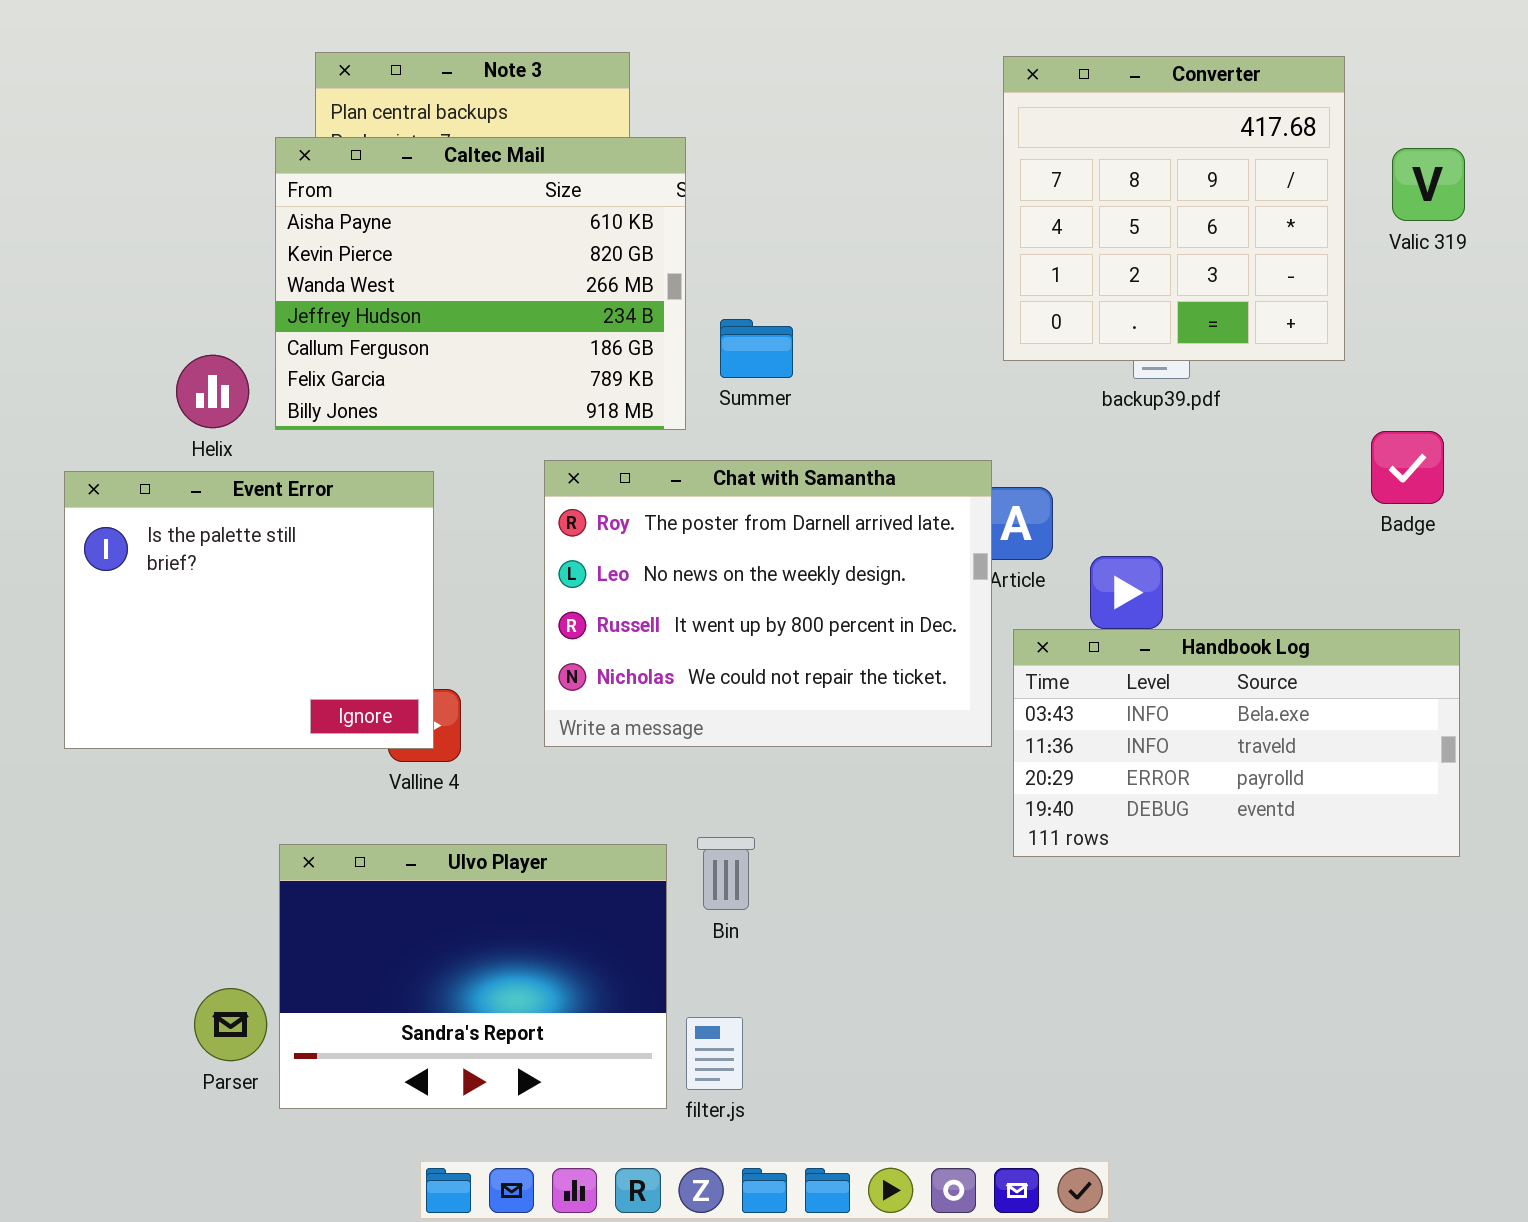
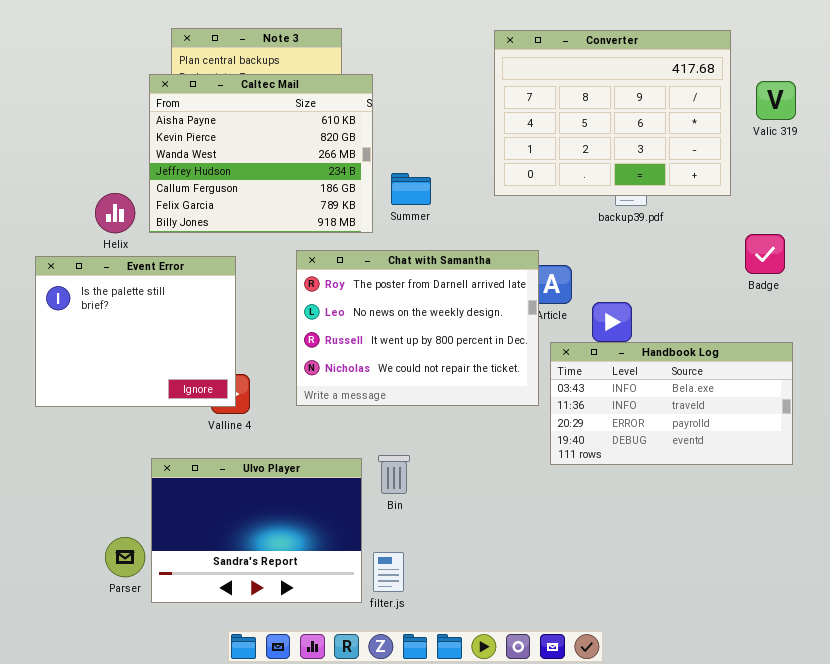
Converter: [1003,56,1345,361] -> [494,30,731,196], resized

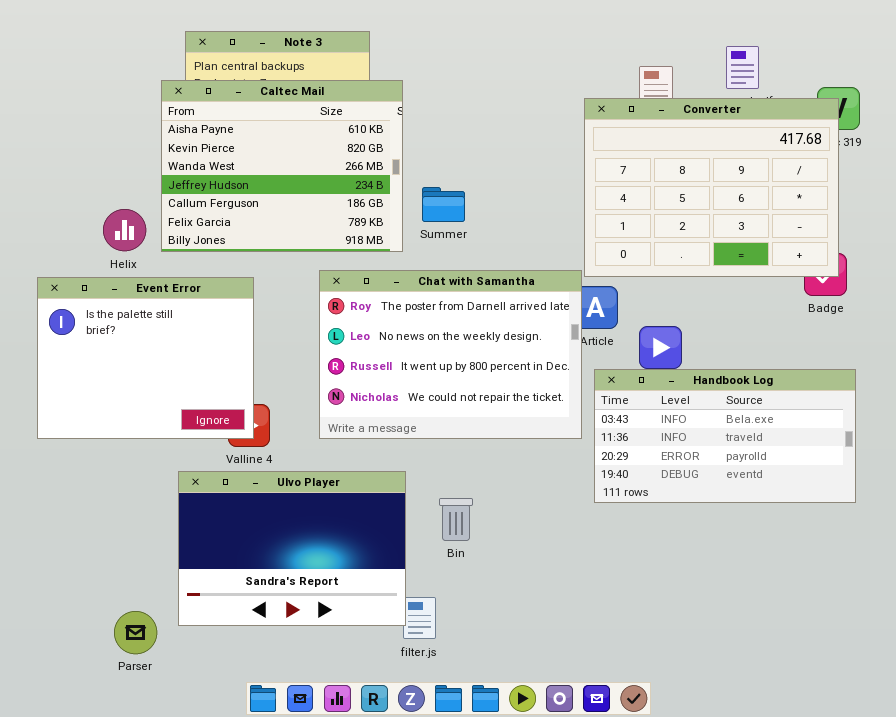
Converter: [494,30,731,196] -> [584,98,839,277], moved
Bin: [378,455,410,494] -> [439,498,473,541], moved
Ulvo Player: [151,458,362,603] -> [178,471,406,626], moved
Parser: [105,537,145,577] -> [114,611,157,654], moved

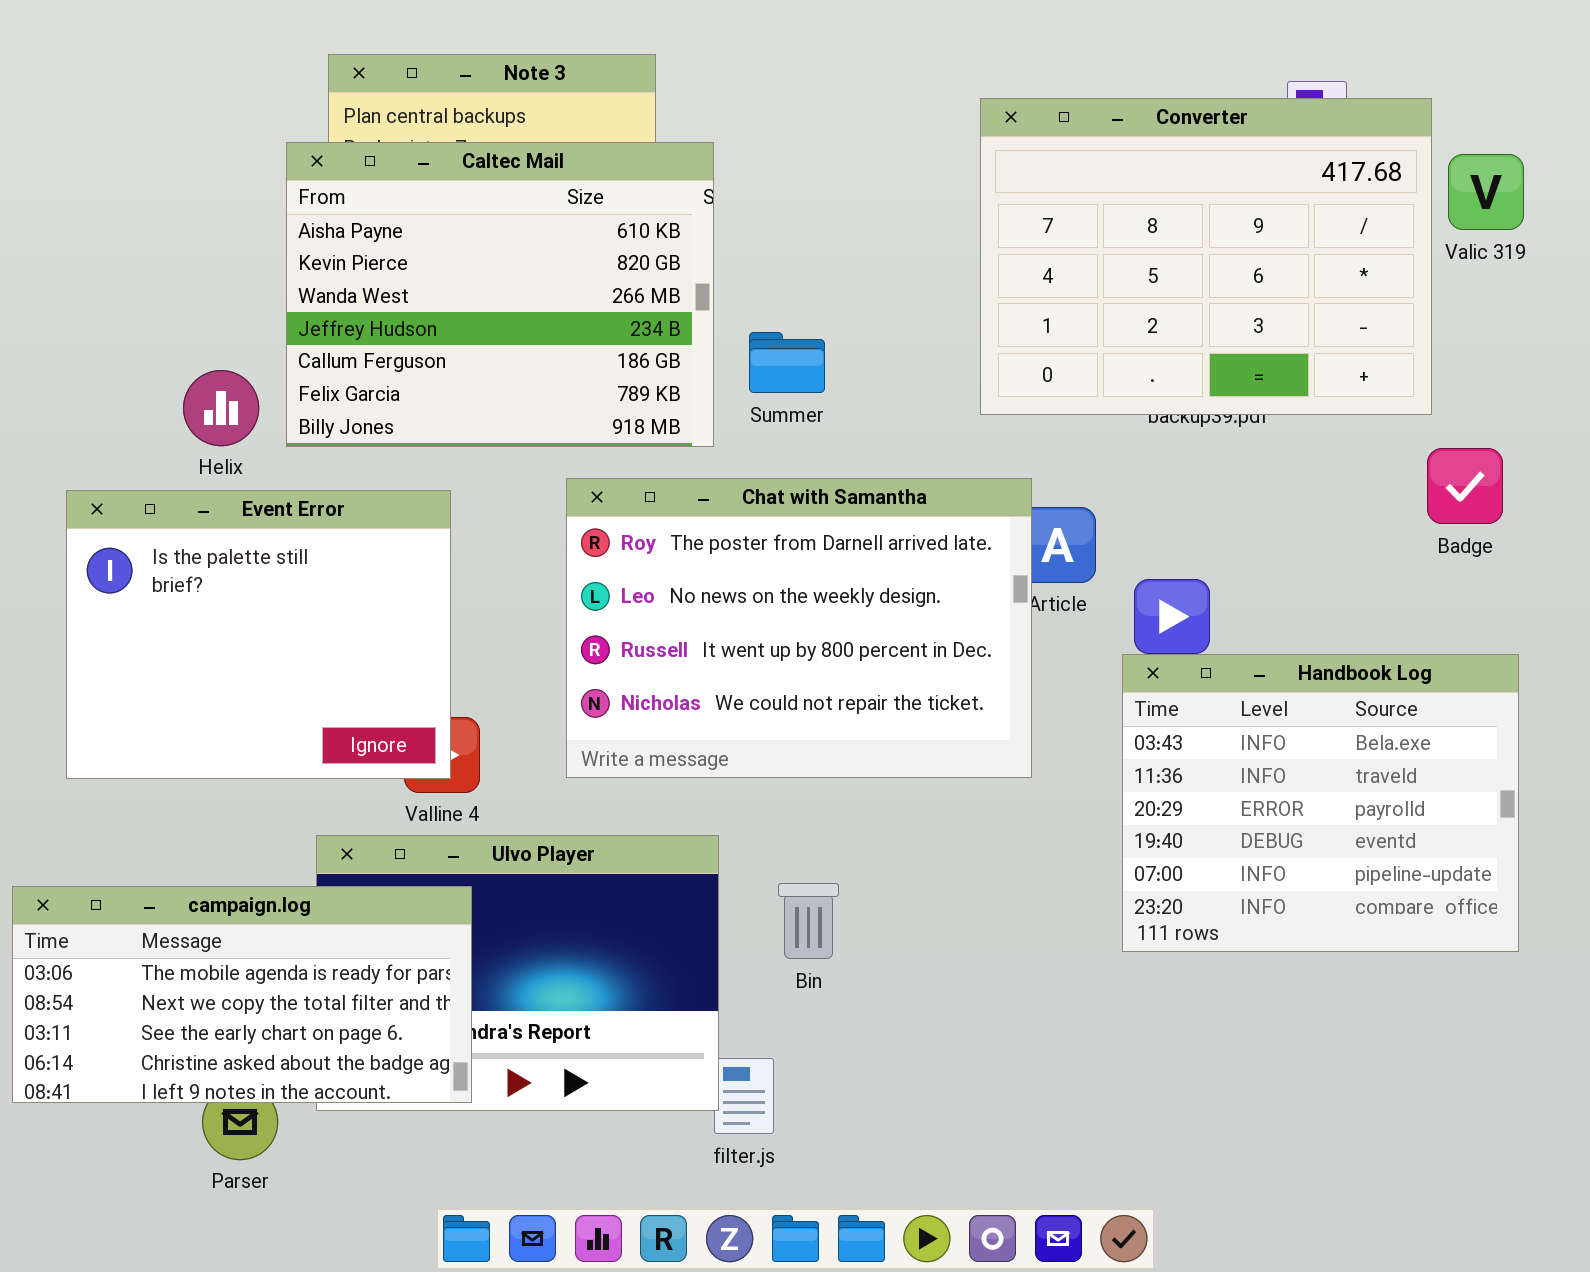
Converter: [584,98,839,277] -> [980,98,1432,415], moved
Handbook Log: [594,369,856,503] -> [1122,654,1519,952], resized
campaign.log: none -> [12,886,472,1103], opened

